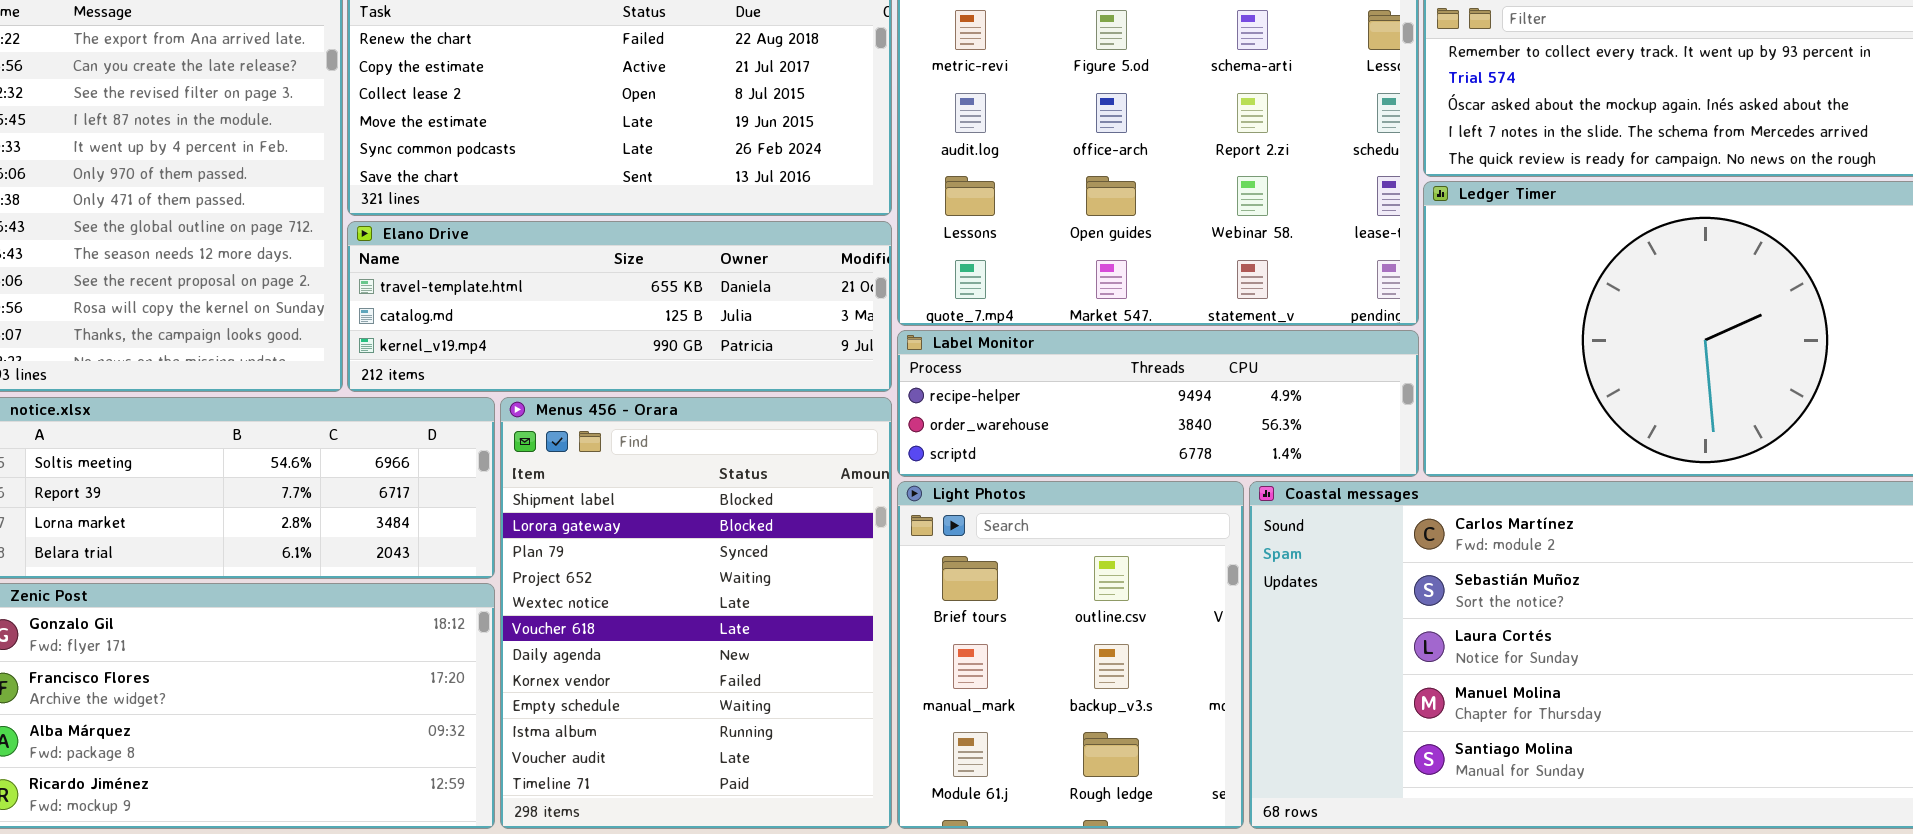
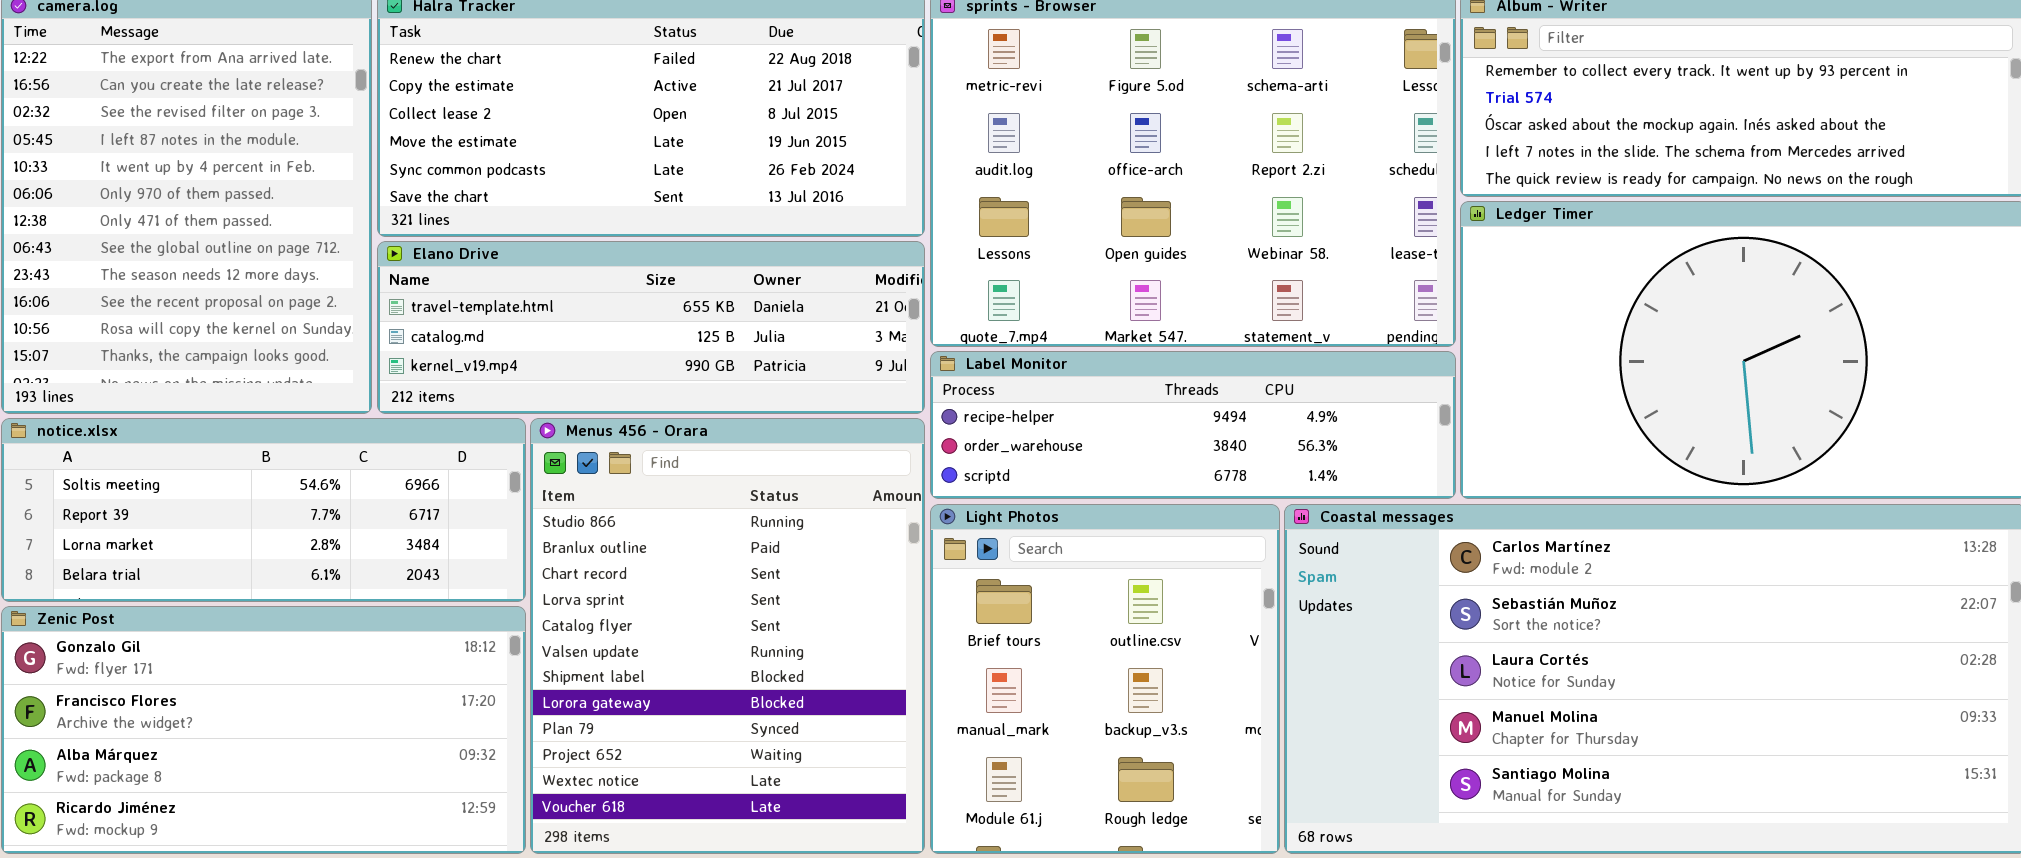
Menus 456 - Orara: [500,397,892,829] -> [530,418,925,854], scrolled up 6 rows

